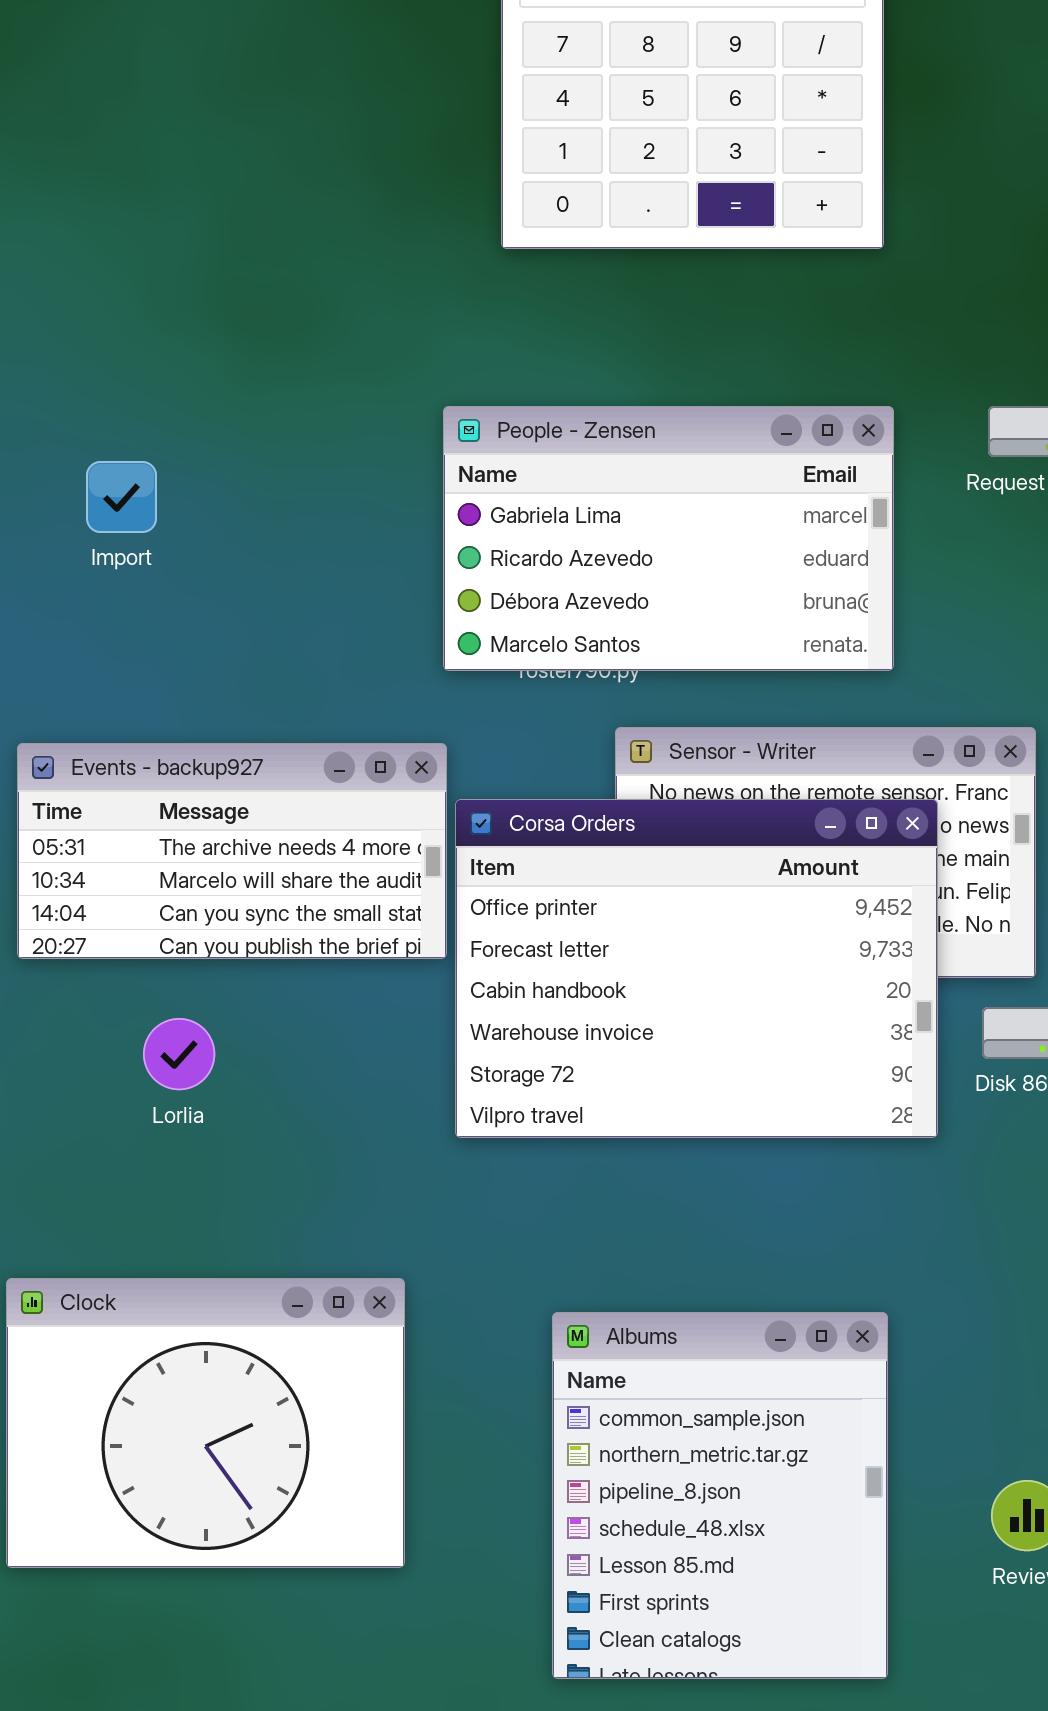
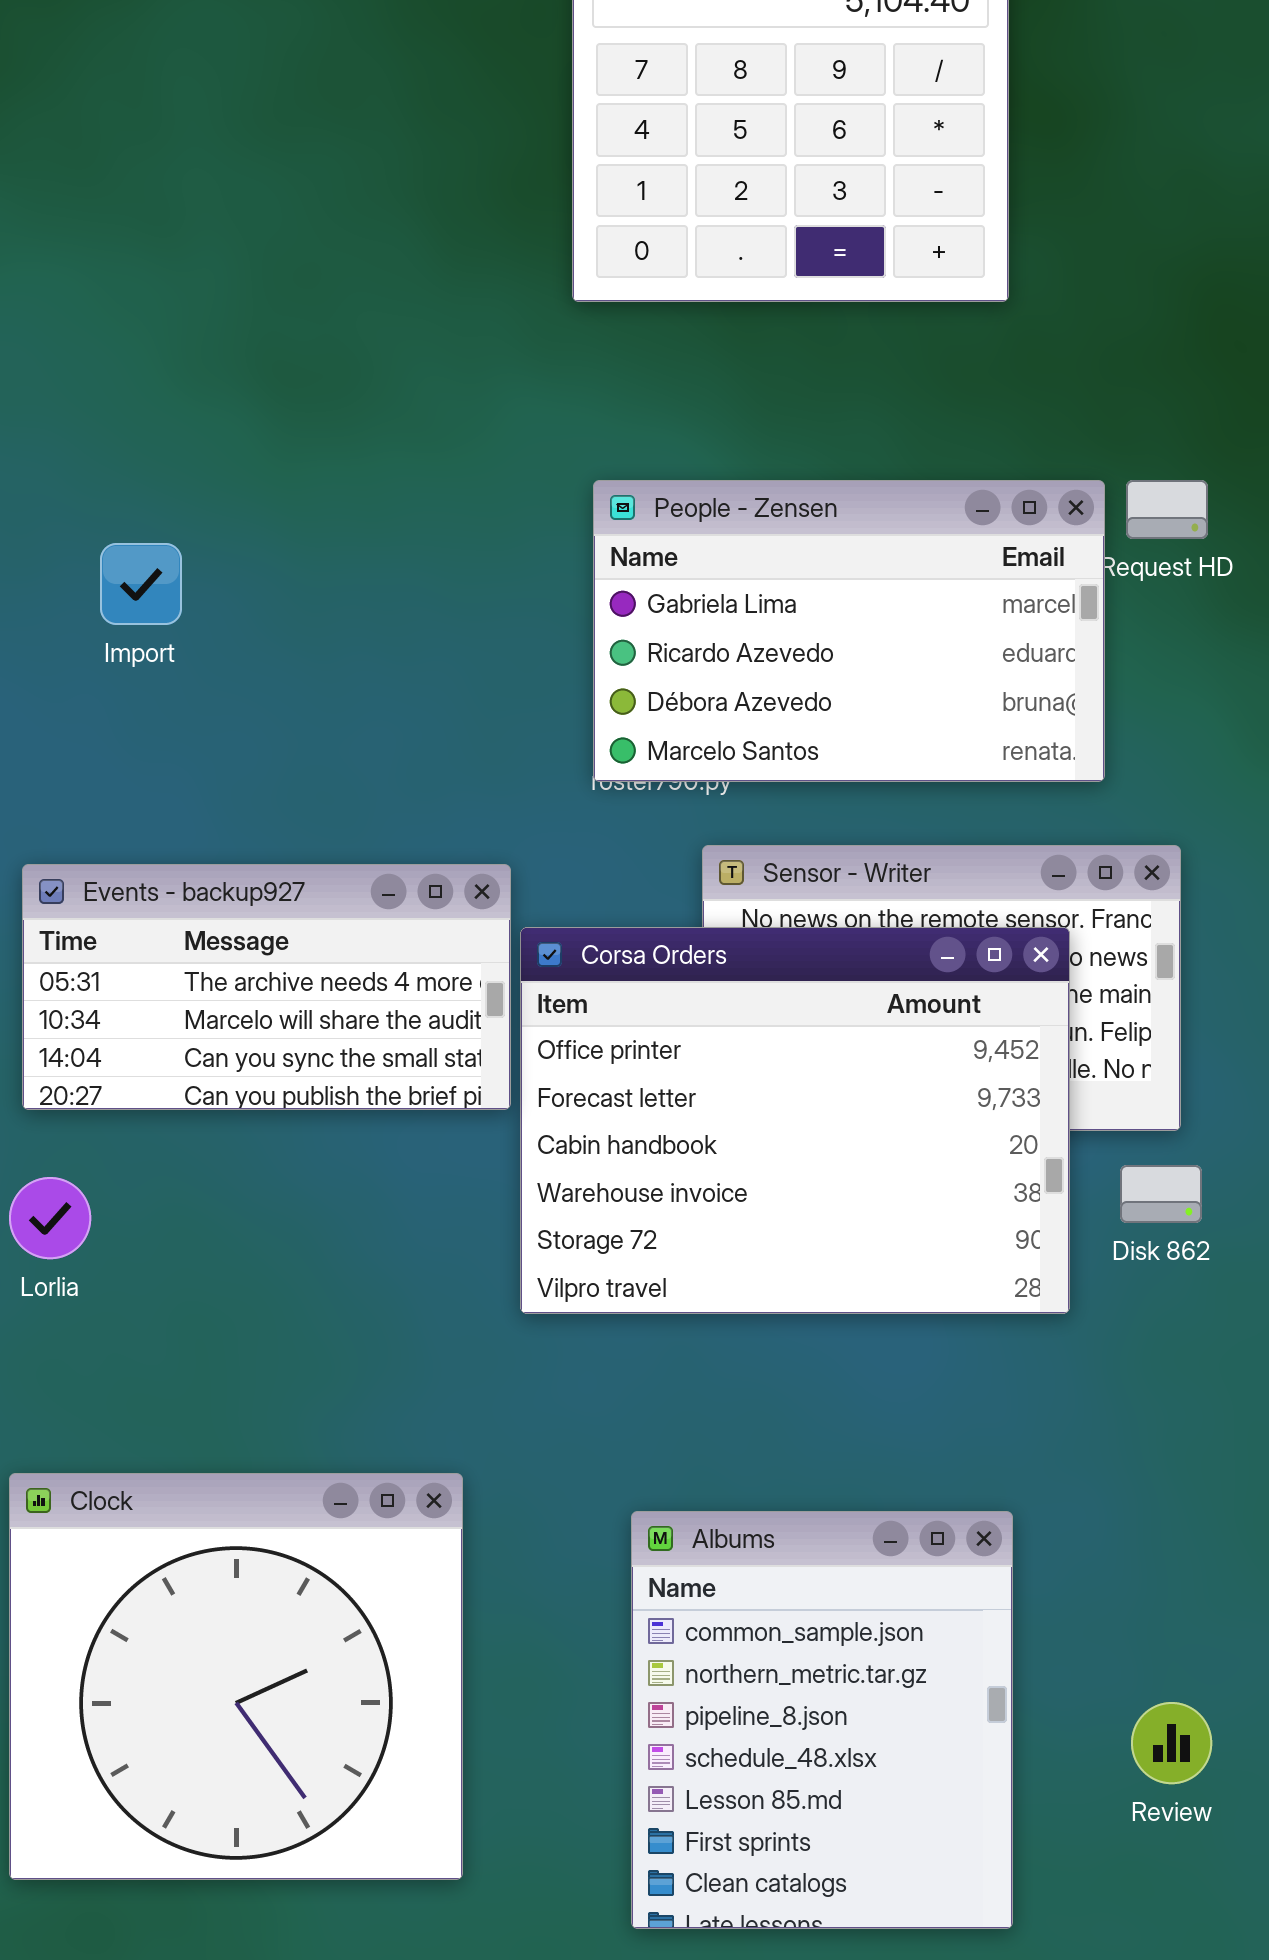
People - Zensen: [443,406,894,671] -> [593,480,1105,782], moved
Lorlia: [143,1018,215,1090] -> [9,1177,91,1259], moved
Clock: [6,1278,405,1568] -> [9,1473,463,1880], resized

